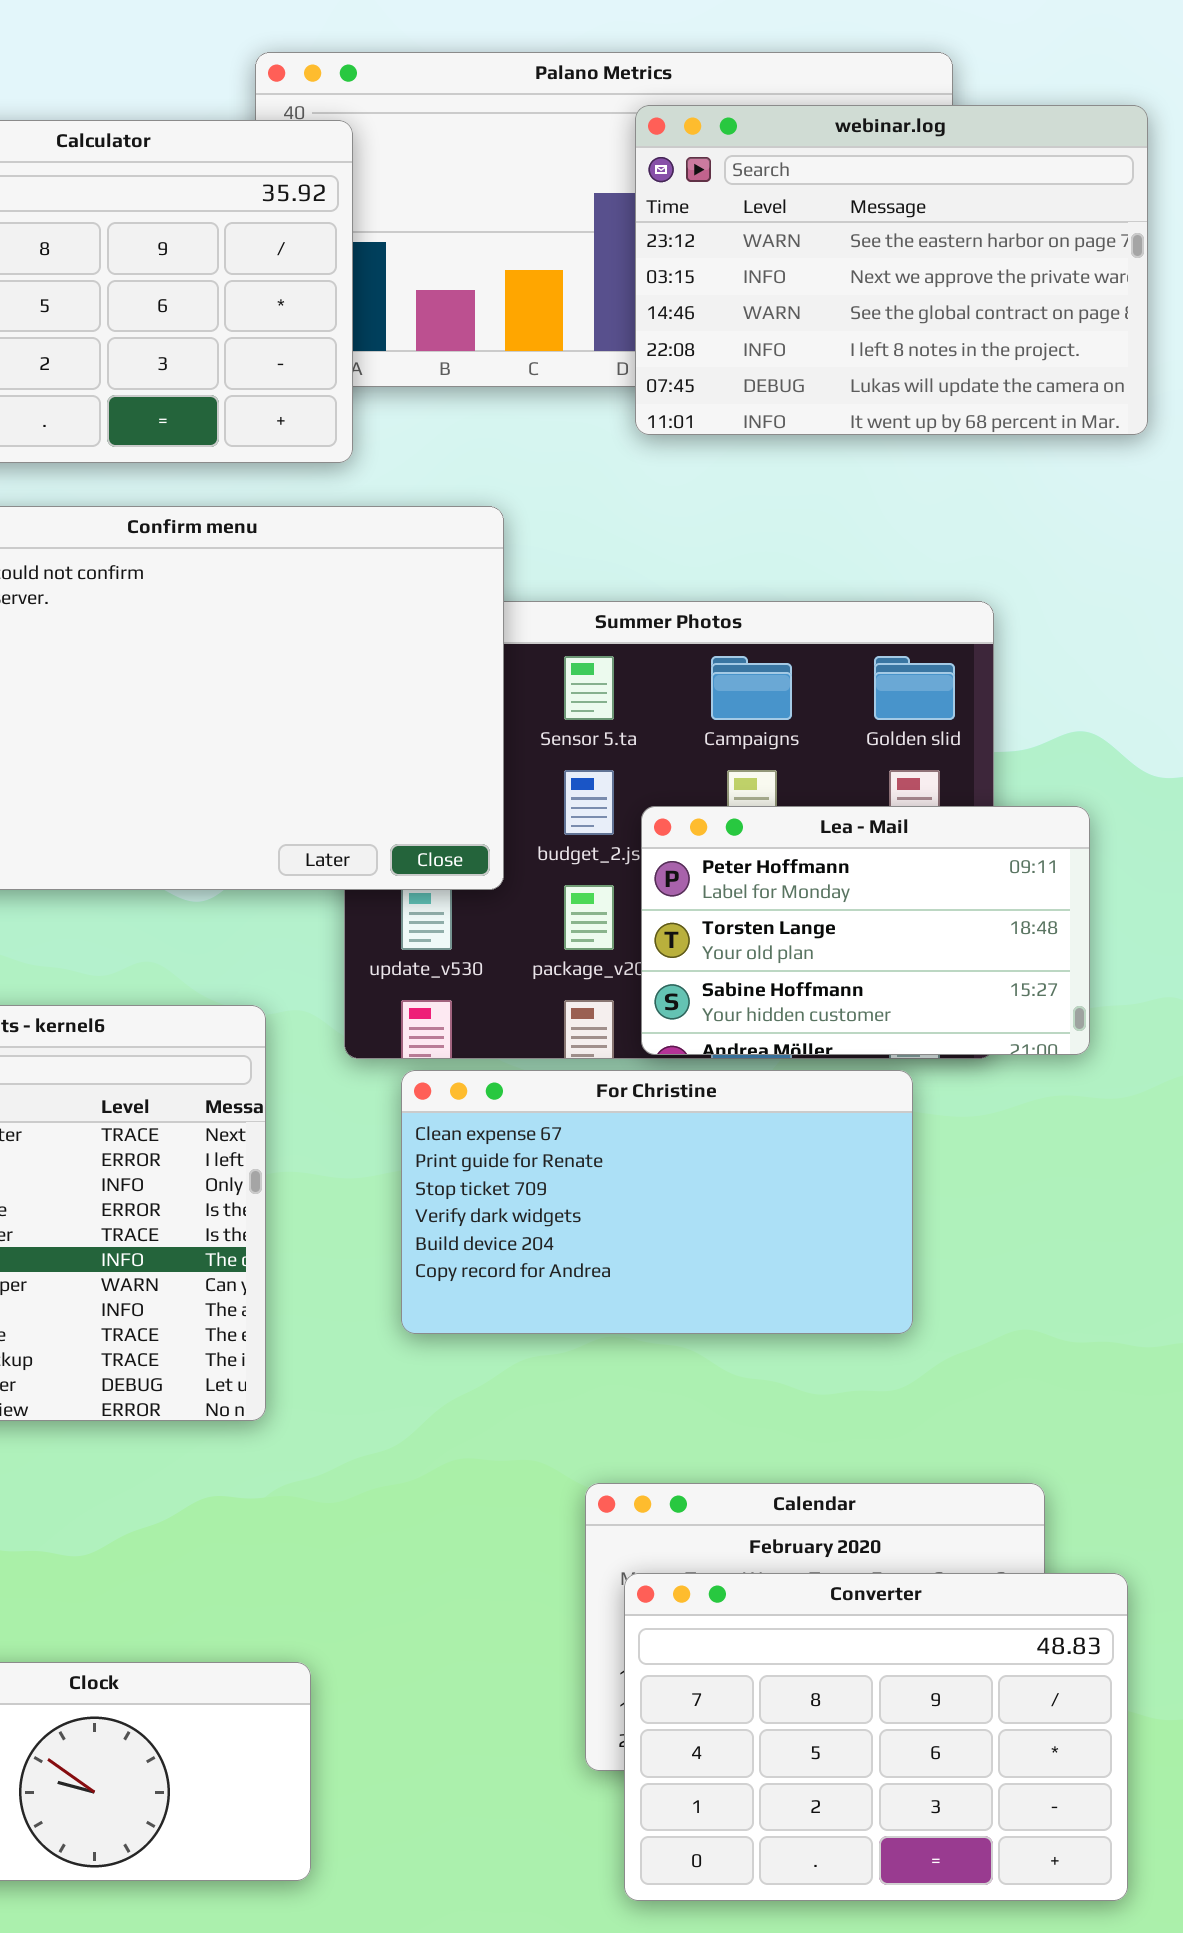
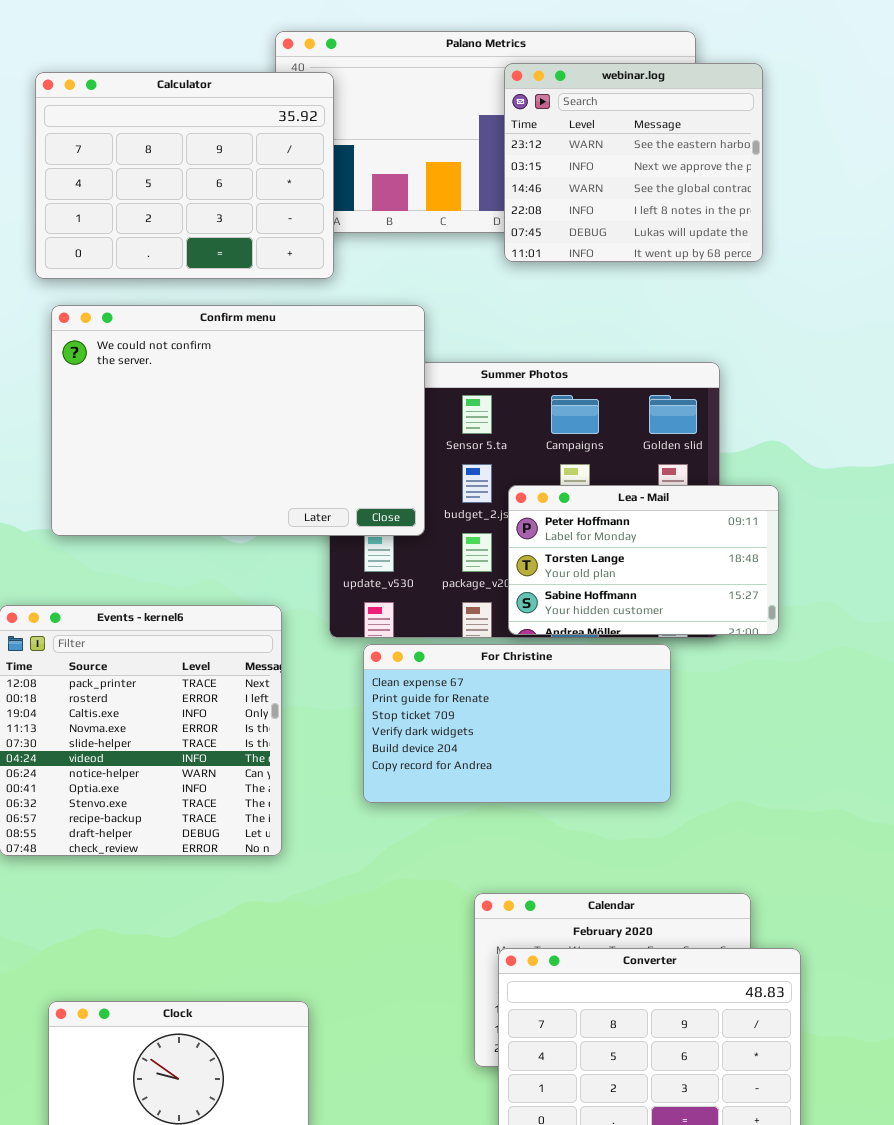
webinar.log: [635,105,1148,435] -> [504,63,763,262], resized

